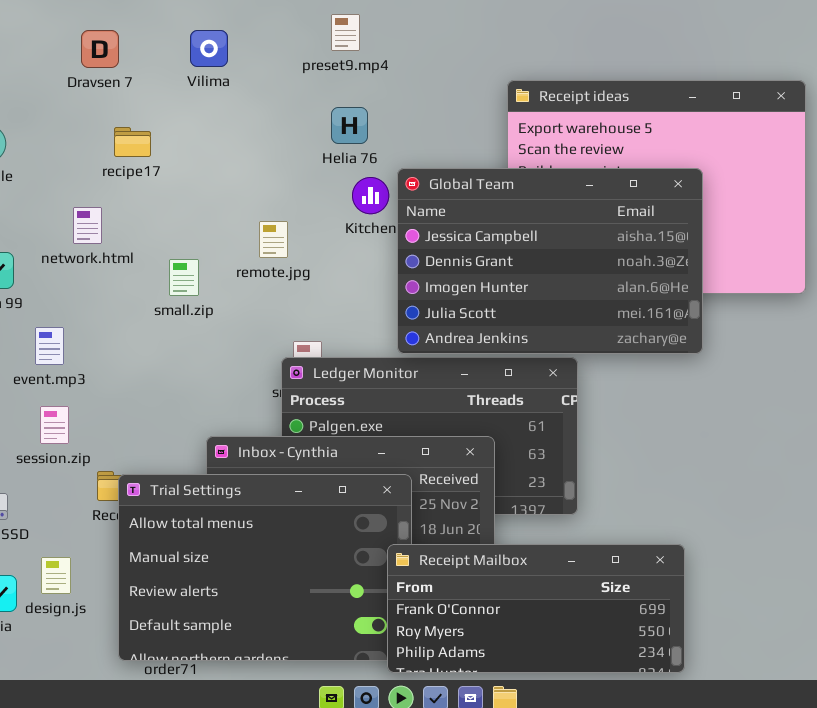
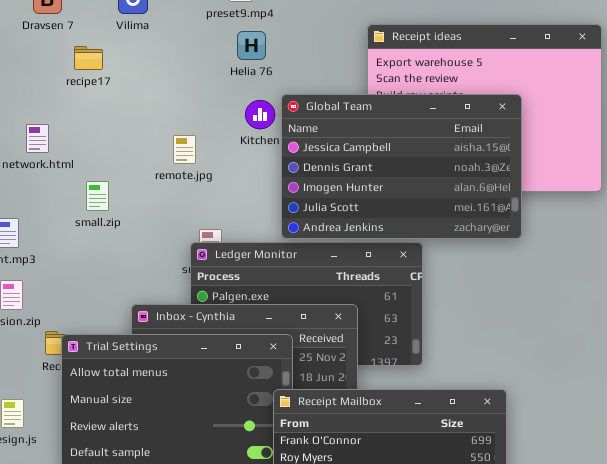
Helia 76: [331,107,368,144] -> [237,31,266,60], moved
recipe17: [114,127,151,157] -> [74,46,103,70], moved
small.zip: [169,259,199,296] -> [86,181,109,211], moved

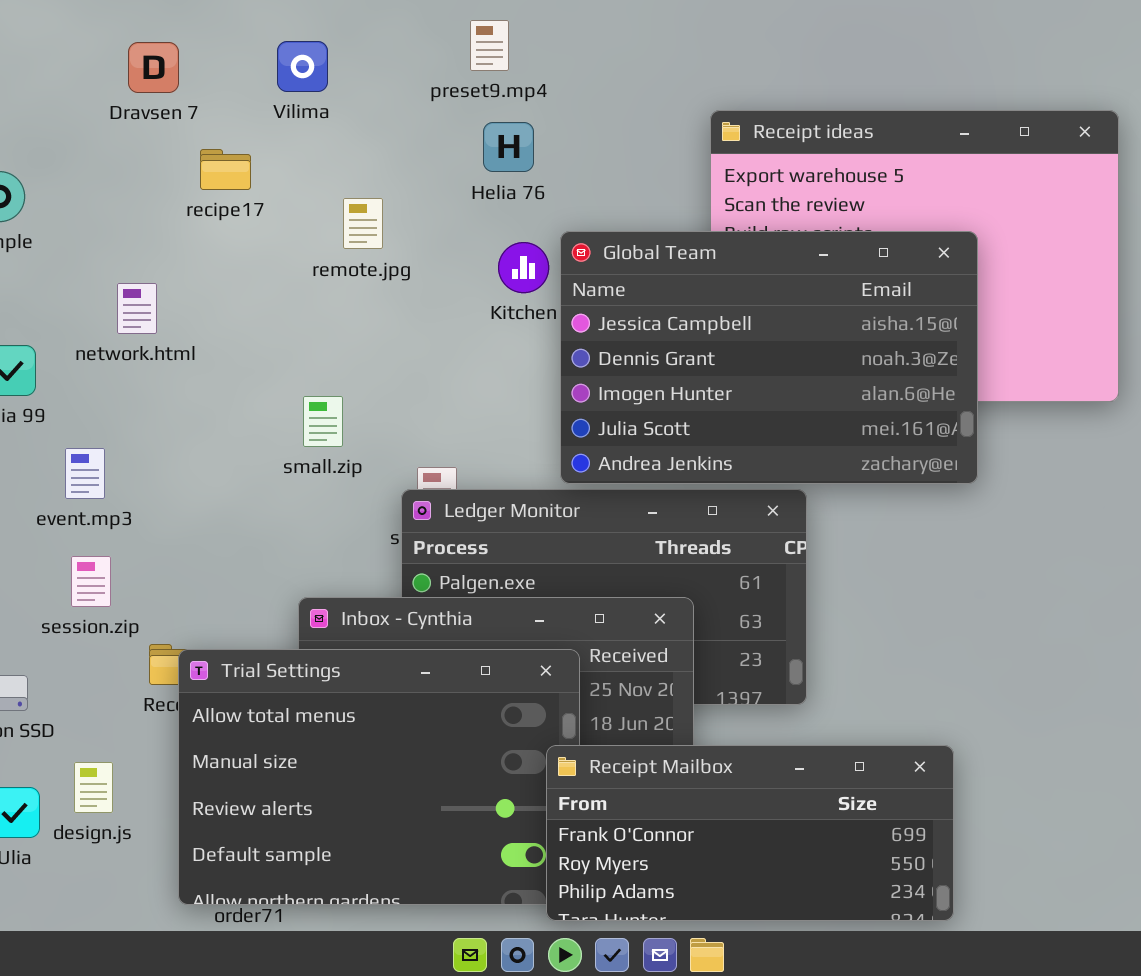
remote.jpg: [173,135,196,164] -> [343,198,383,249], moved
small.zip: [86,181,109,211] -> [303,396,343,447], moved

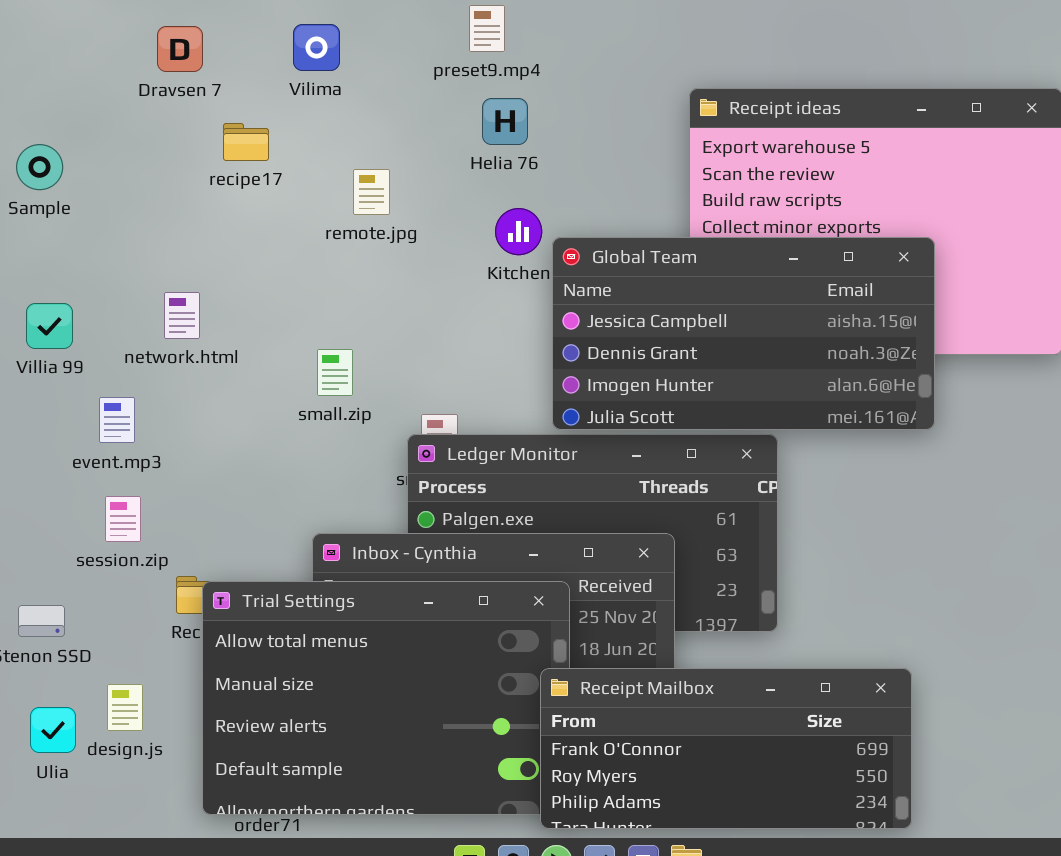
Global Team: [560,231,978,484] -> [552,237,935,430], resized
network.html: [117,283,157,334] -> [164,292,200,339], moved

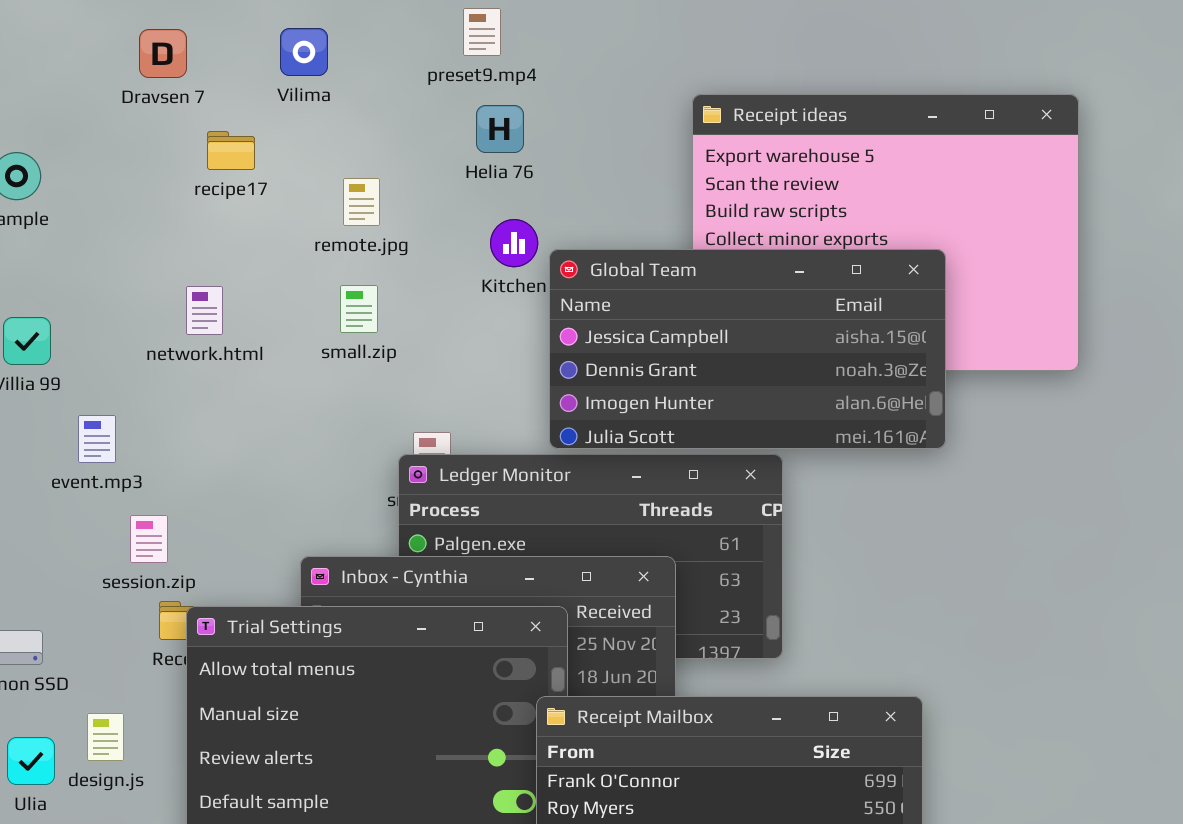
network.html: [164,292,200,339] -> [186,286,223,335], moved
small.zip: [317,349,353,396] -> [340,285,378,333], moved
session.zip: [105,496,141,542] -> [130,515,168,563], moved

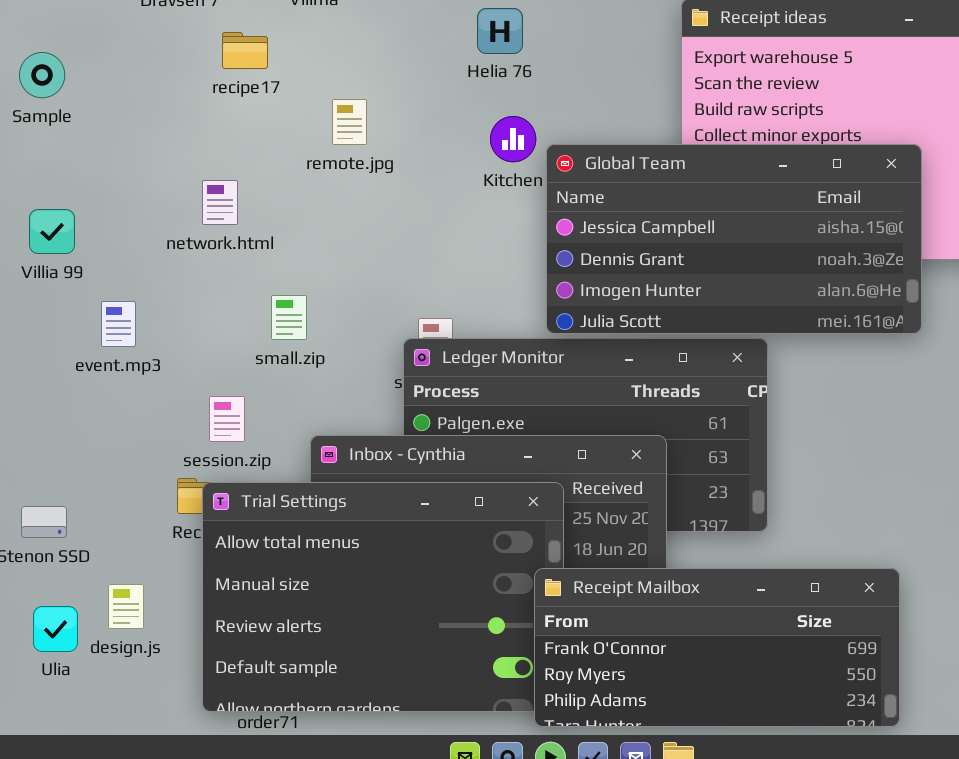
remote.jpg: [343,178,380,226] -> [332,99,367,145], moved
small.zip: [340,285,378,333] -> [271,295,307,340], moved
session.zip: [130,515,168,563] -> [209,396,245,442], moved

